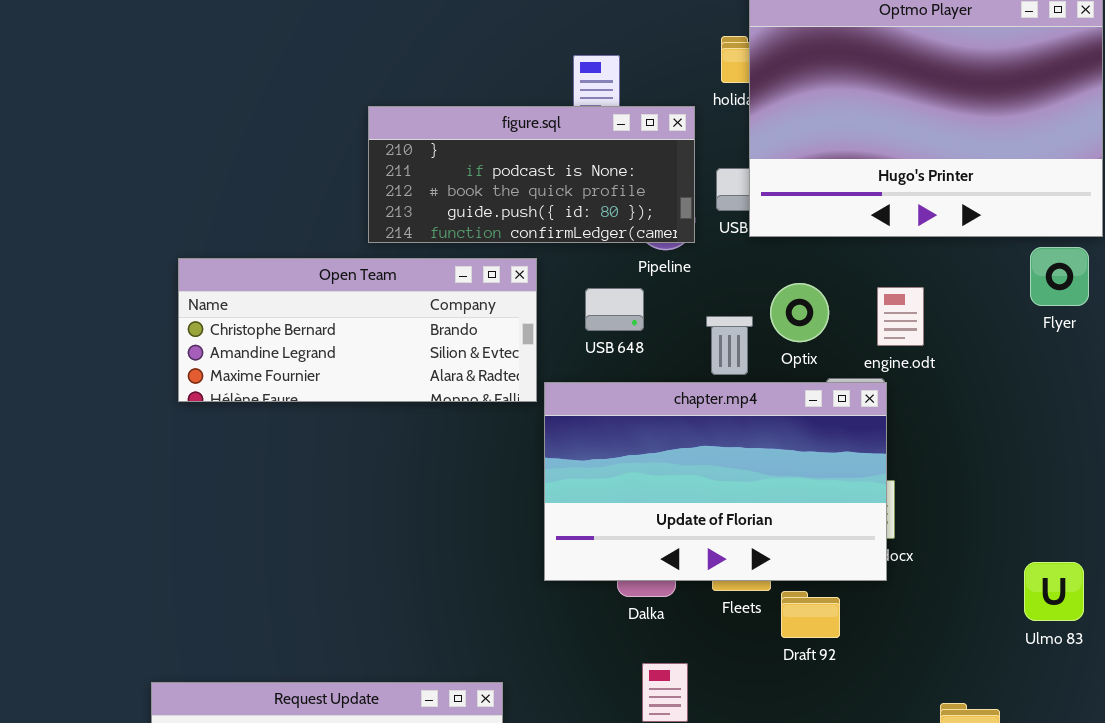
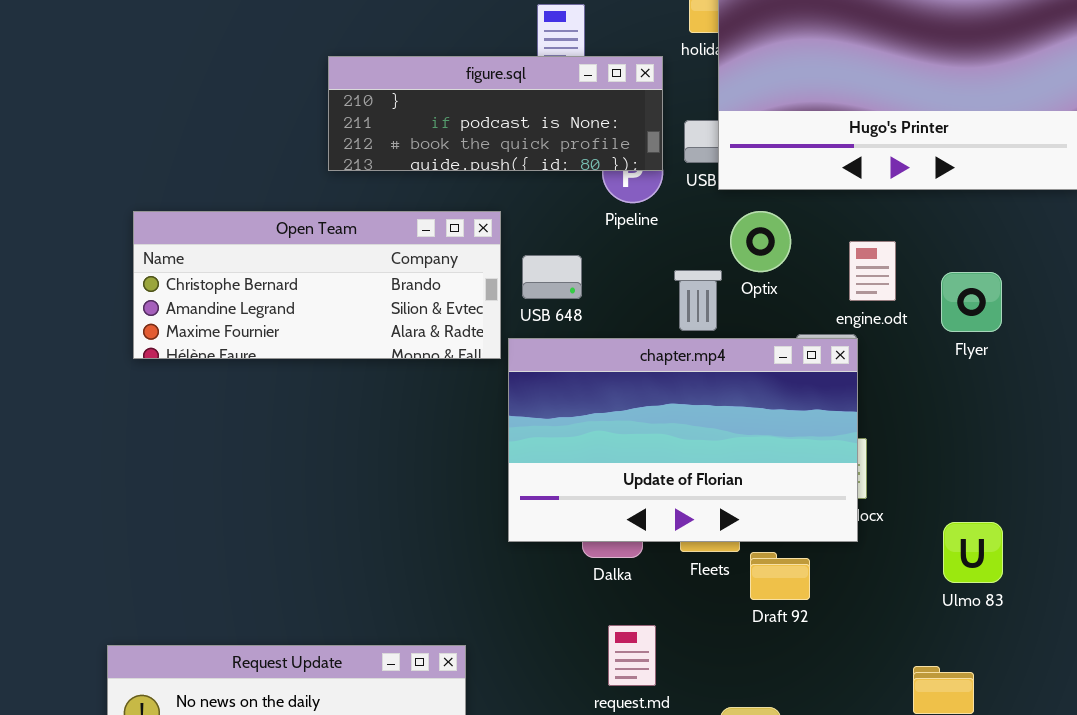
figure.sql: [368,106,695,243] -> [328,56,663,171], resized
Flyer: [1030,247,1089,306] -> [941,272,1002,332], moved
Optix: [770,283,829,342] -> [730,211,791,272], moved
USB 648: [585,288,644,331] -> [522,255,582,299], moved
Ulmo 83: [1024,562,1084,621] -> [943,522,1003,583], moved

